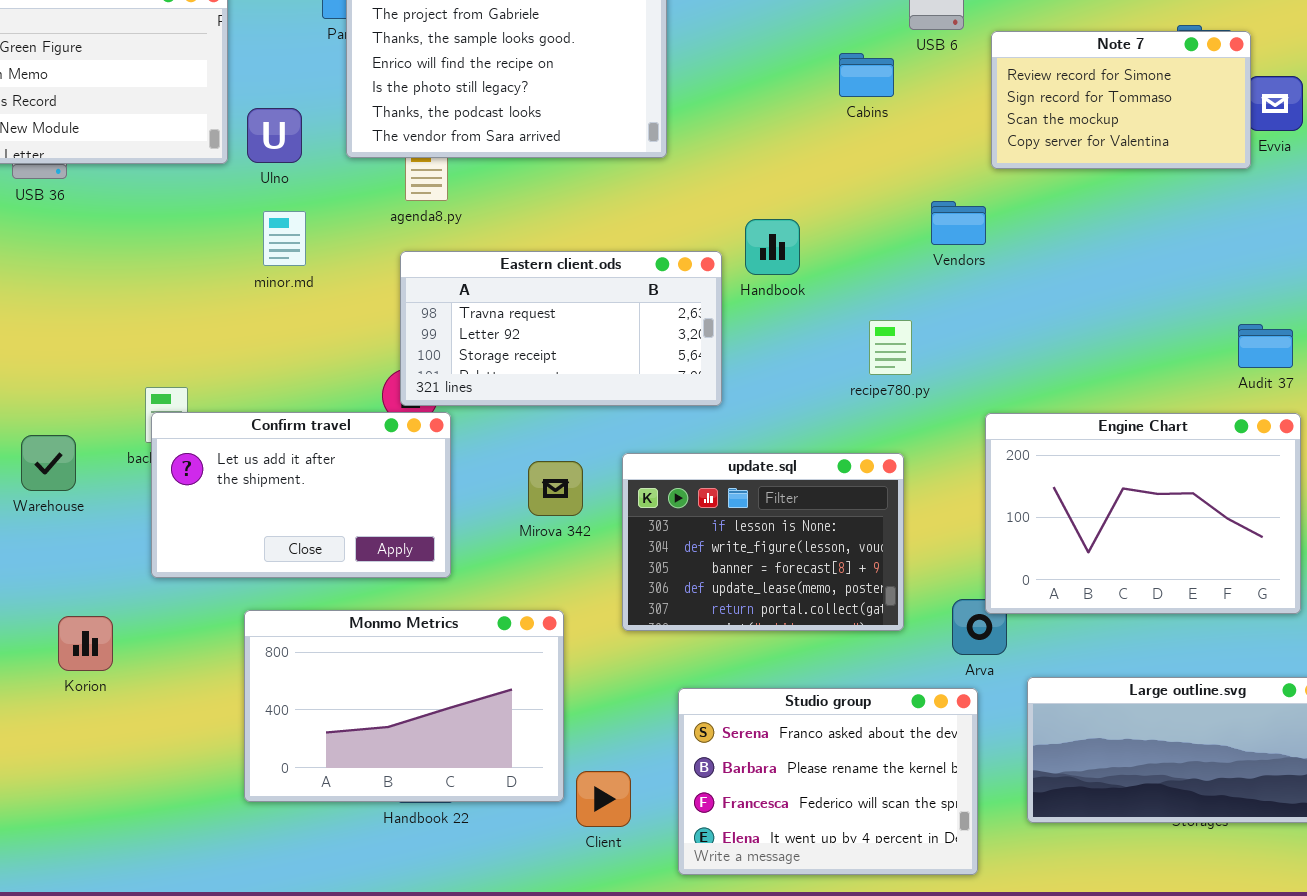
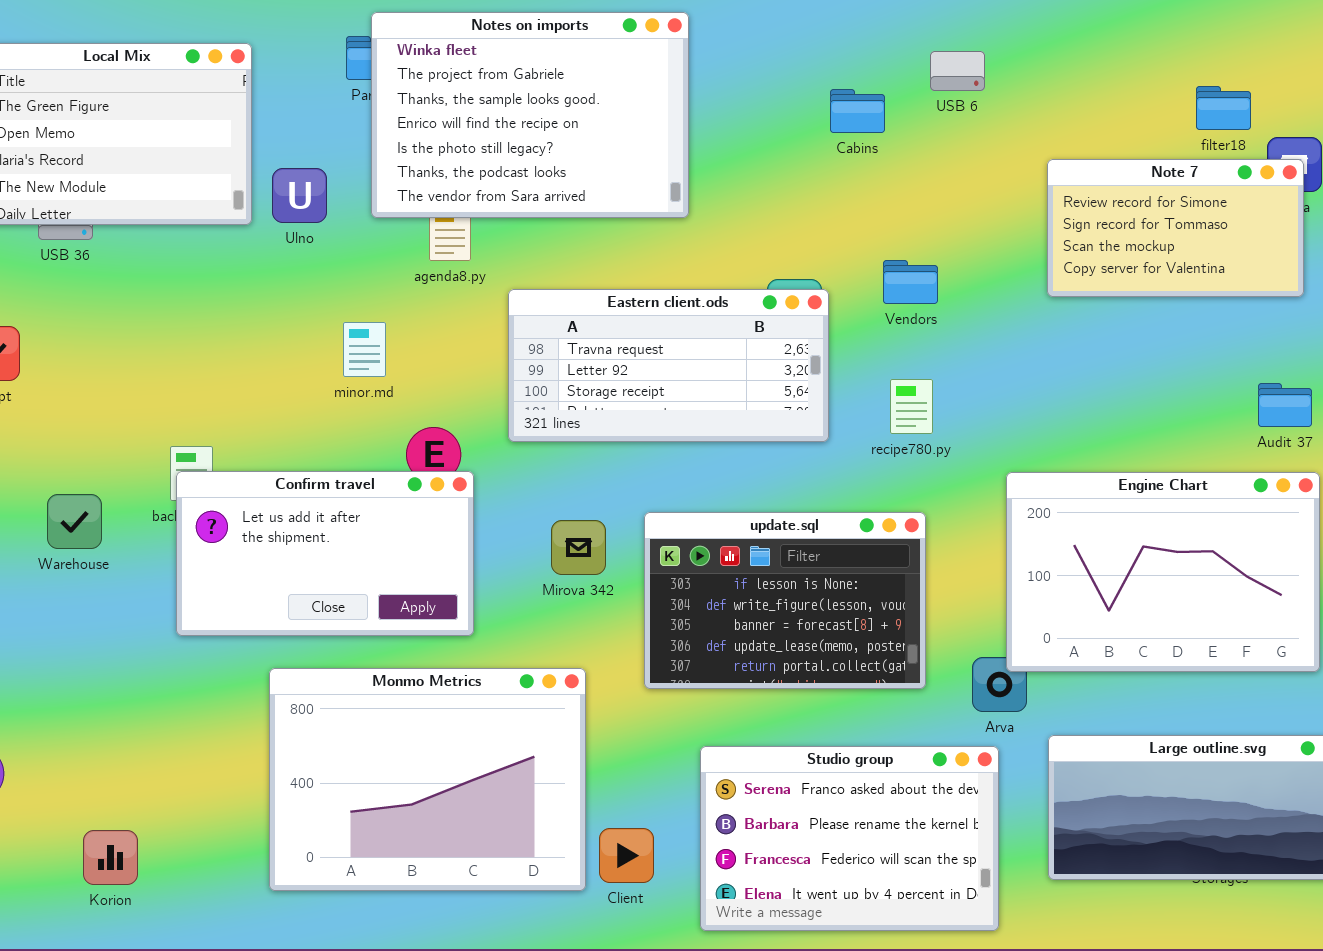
Note 7: [991,31,1251,169] -> [1047,159,1304,297], moved
Cabins: [839,53,894,97] -> [830,89,885,133], moved
Vendors: [931,201,986,245] -> [883,260,938,304], moved
minor.md: [263,211,306,266] -> [343,322,386,377], moved
Eastern client.ods: [400,251,722,406] -> [508,289,829,442], moved
Monmo Metrics: [244,610,564,802] -> [269,668,586,891], resized
Korion: [58,616,113,671] -> [83,830,138,885], moved

